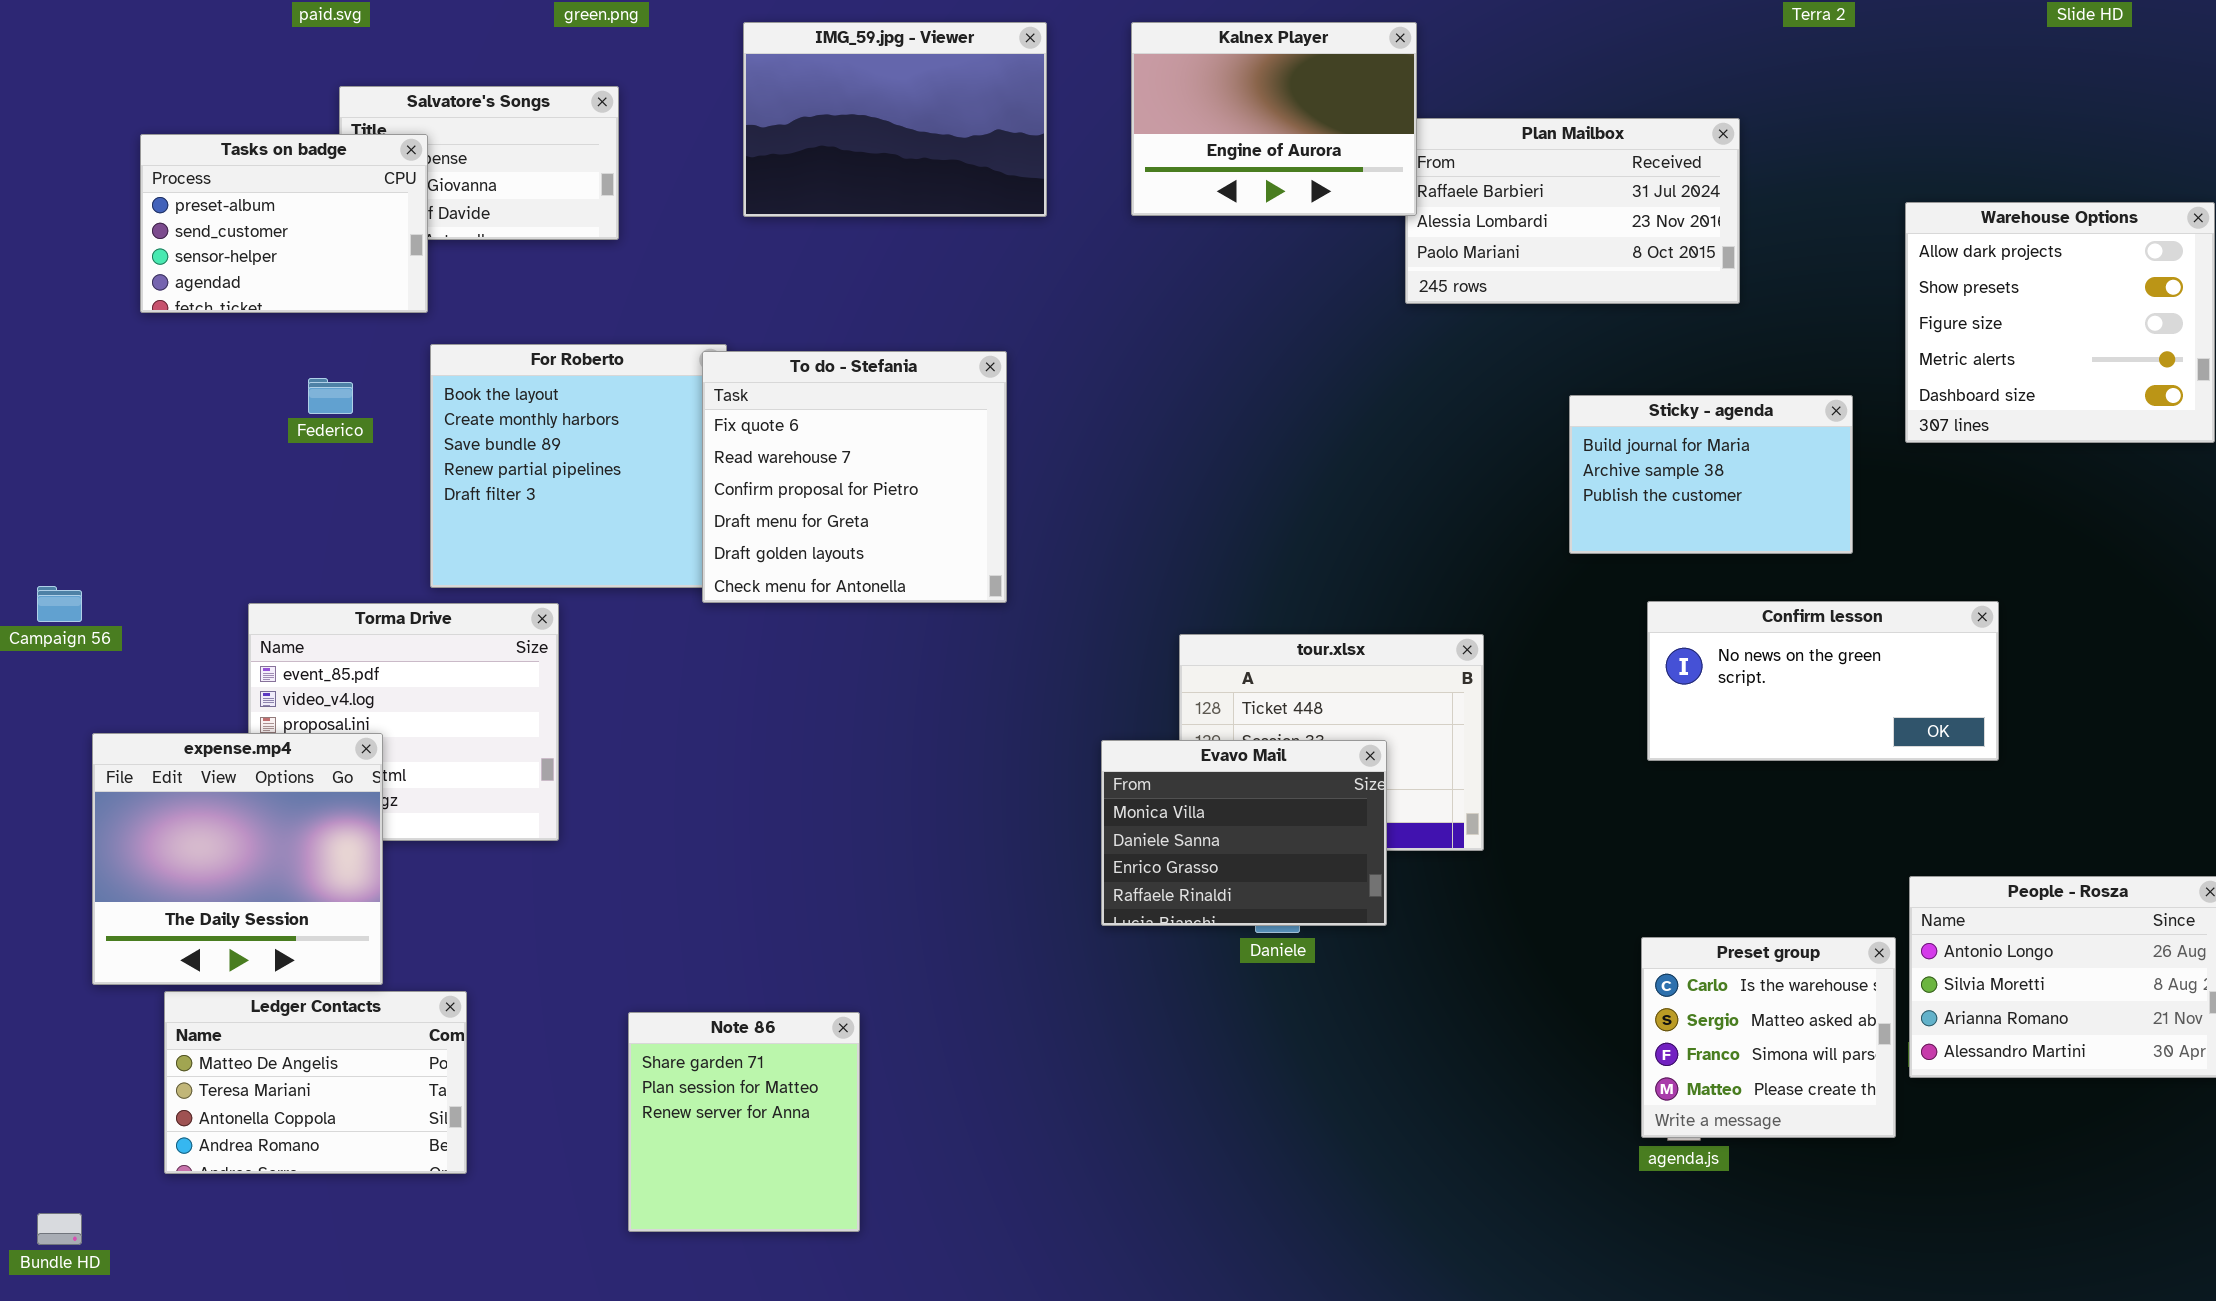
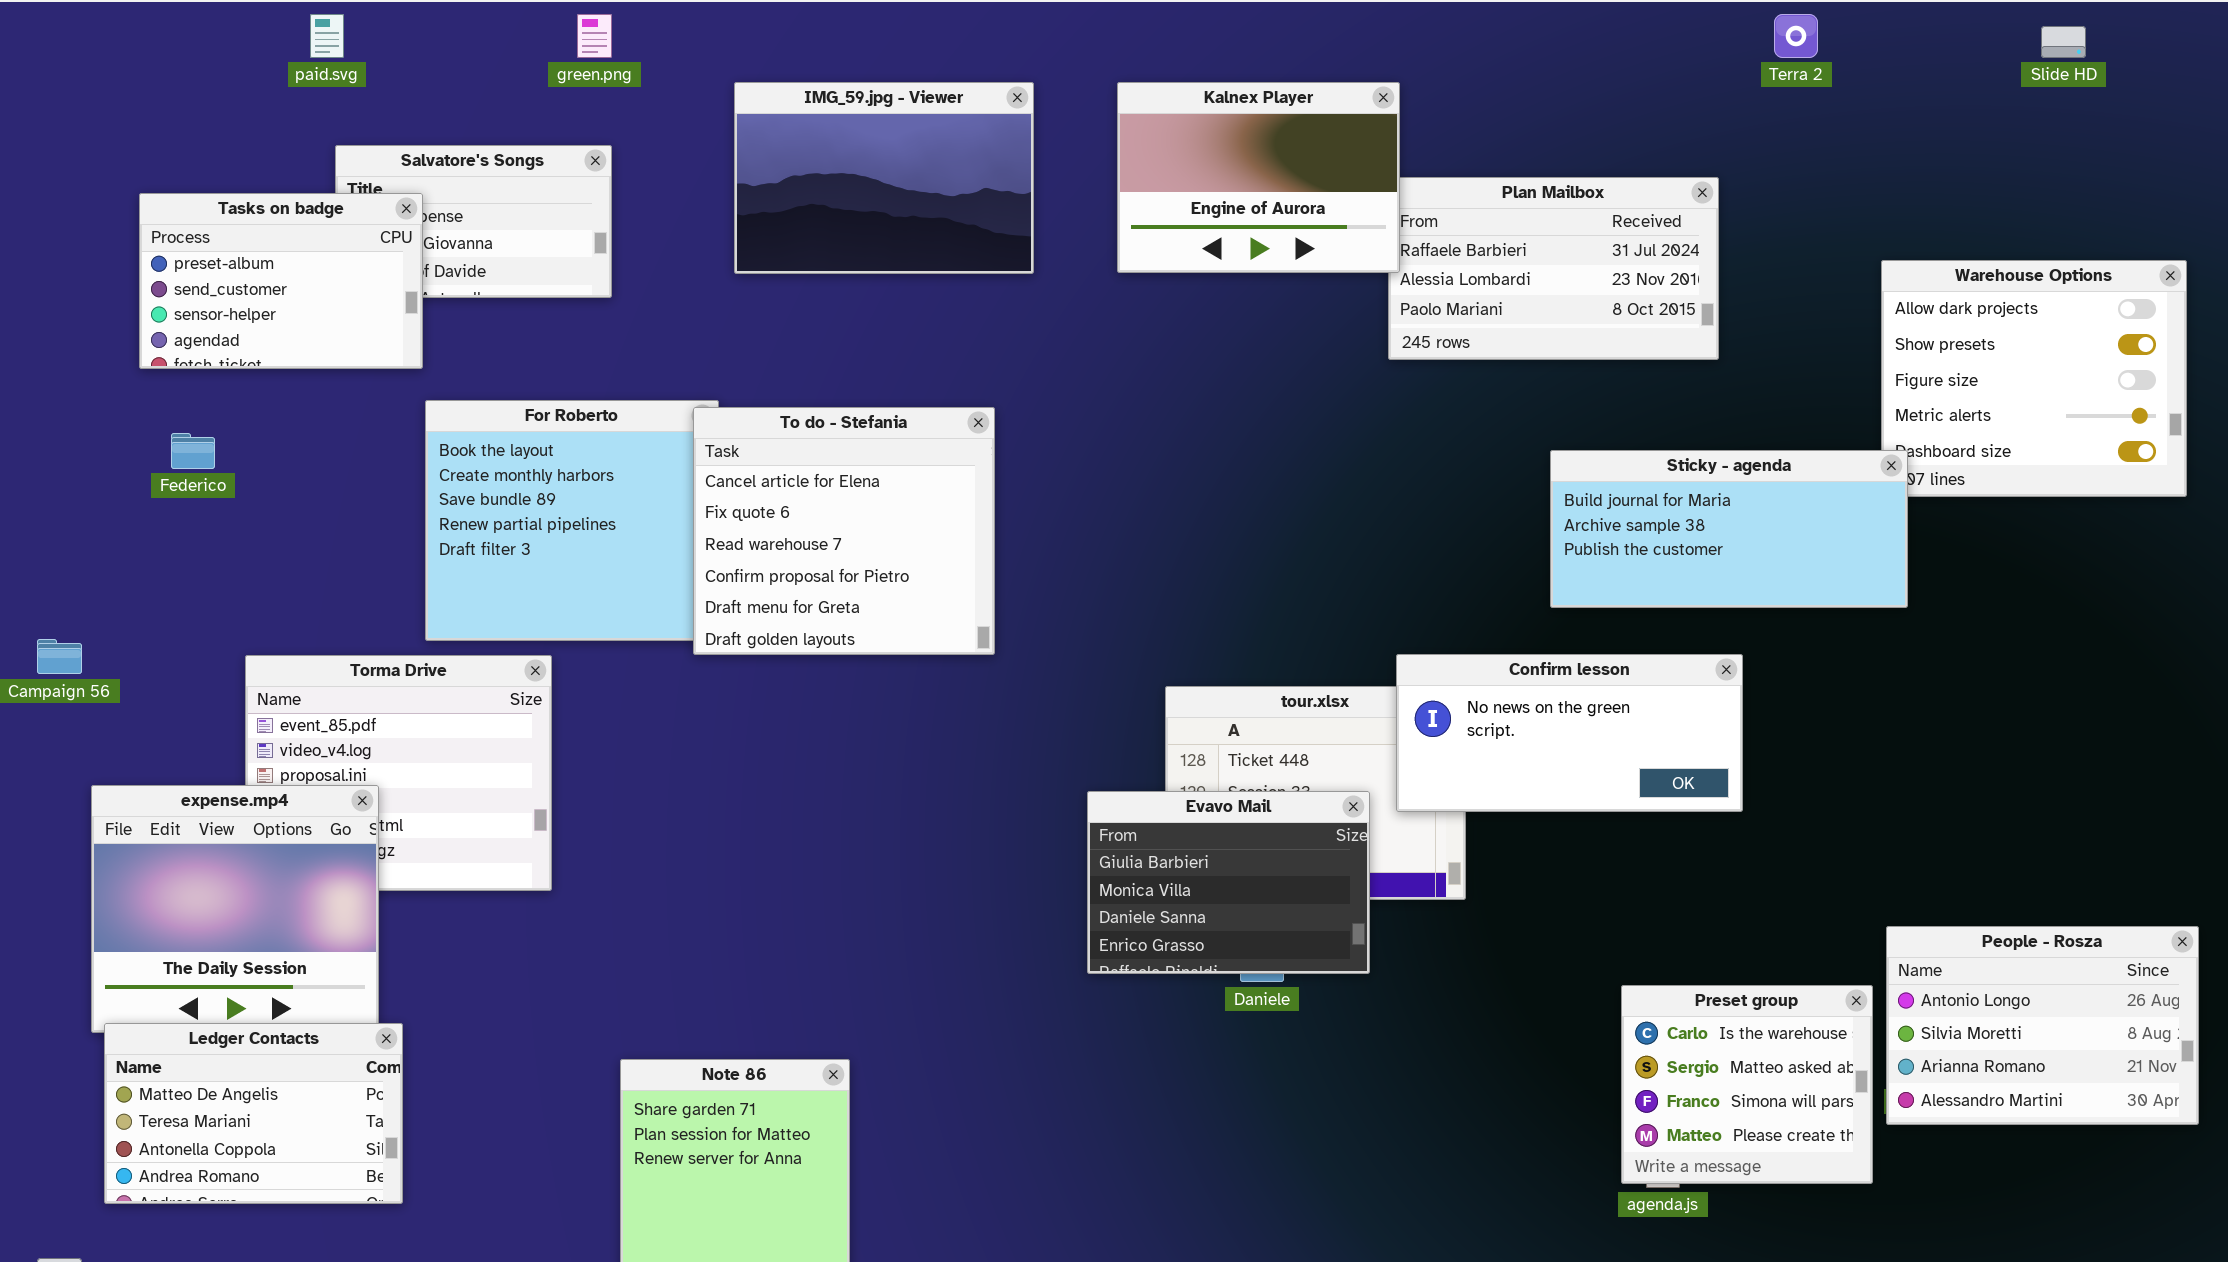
To do - Stefania: [702,351,1007,603] -> [693,407,995,655], scrolled up 1 row
Federico: [308,378,353,414] -> [171,433,215,469], moved
Sticky - agenda: [1569,395,1853,554] -> [1550,450,1908,608], resized
Confirm lesson: [1647,601,1999,761] -> [1396,654,1743,812], moved
Evavo Mail: [1101,740,1387,926] -> [1087,791,1370,974], scrolled up 1 row
Ledger Contacts: [164,991,467,1174] -> [104,1023,403,1204], moved

